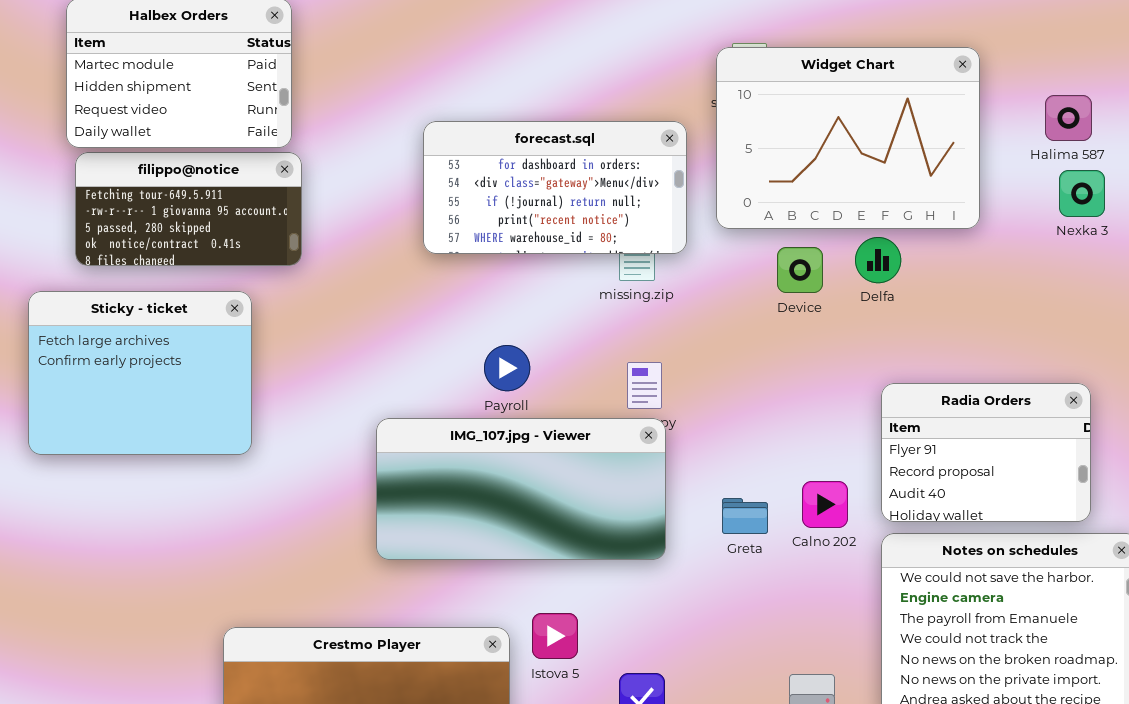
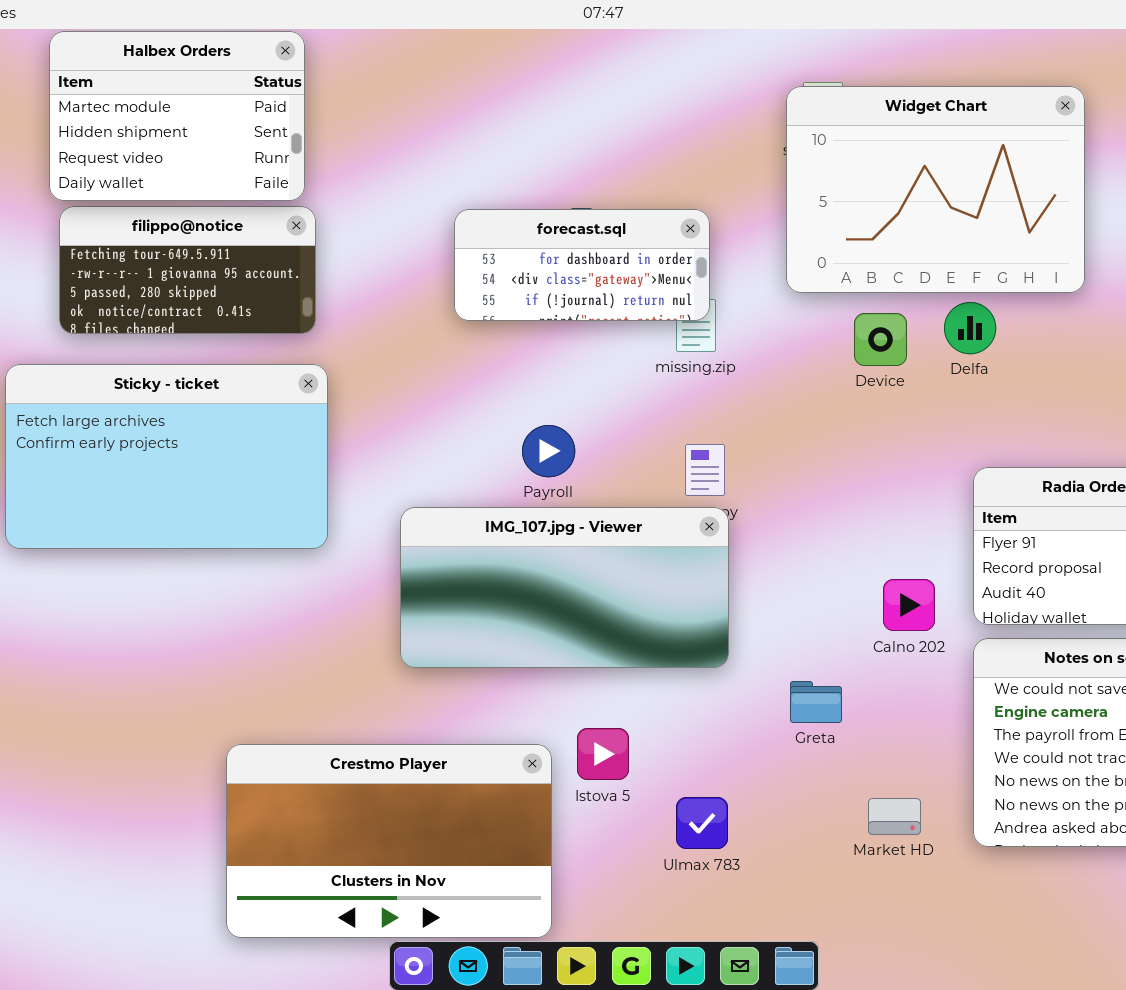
forecast.sql: [423,121,687,254] -> [454,209,710,321], resized
Sticky - ticket: [28,291,252,455] -> [5,364,328,549], resized
Greta: [722,498,768,534] -> [790,681,842,723], moved

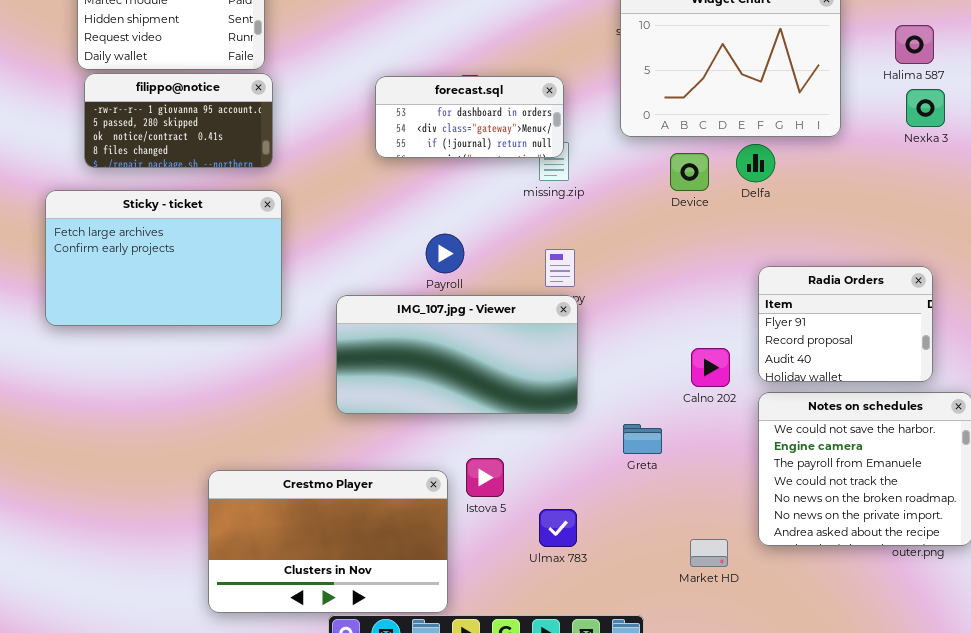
filippo@notice: [59,206,316,334] -> [84,73,273,168], scrolled down 1 row
Market HD: [868,798,921,835] -> [690,539,728,567], moved

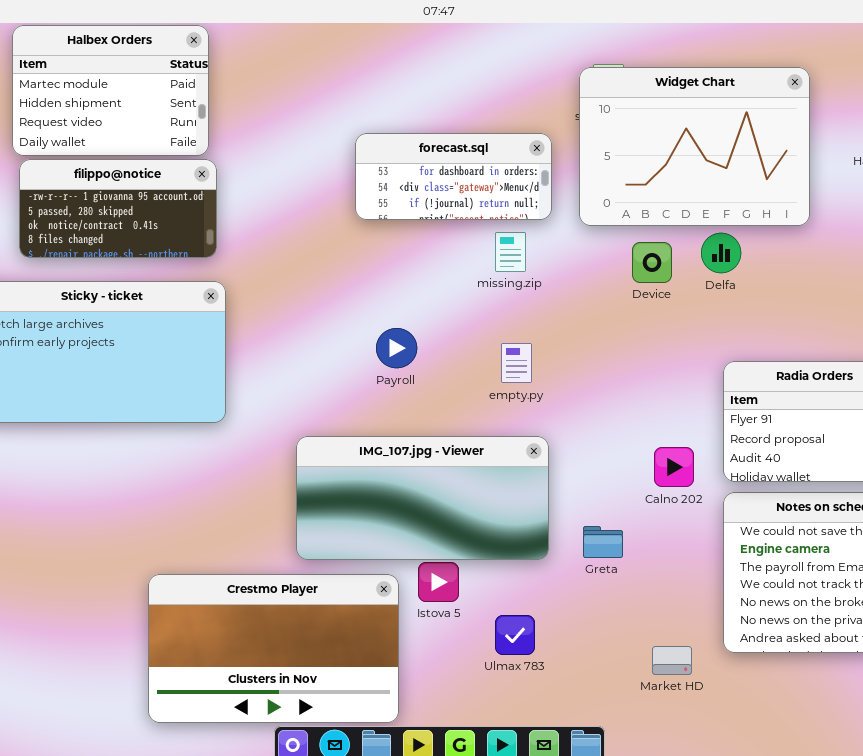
forecast.sql: [375,76,564,158] -> [355,133,552,220], moved
IMG_107.jpg - Viewer: [336,295,578,414] -> [296,436,549,560], moved

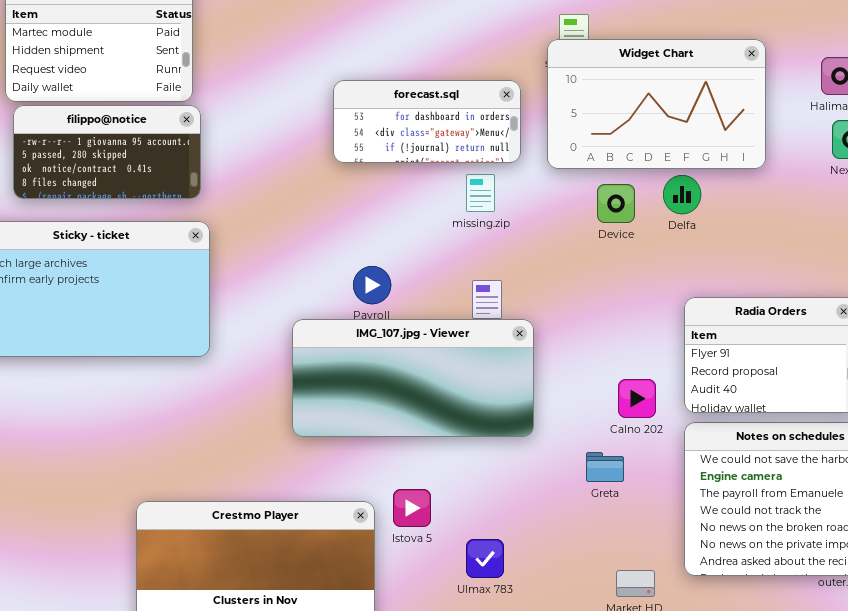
Widget Chart: [579,67,810,226] -> [547,39,766,169], resized
IMG_107.jpg - Viewer: [296,436,549,560] -> [292,319,534,437], moved
Greta: [583,526,623,558] -> [586,452,624,482], moved

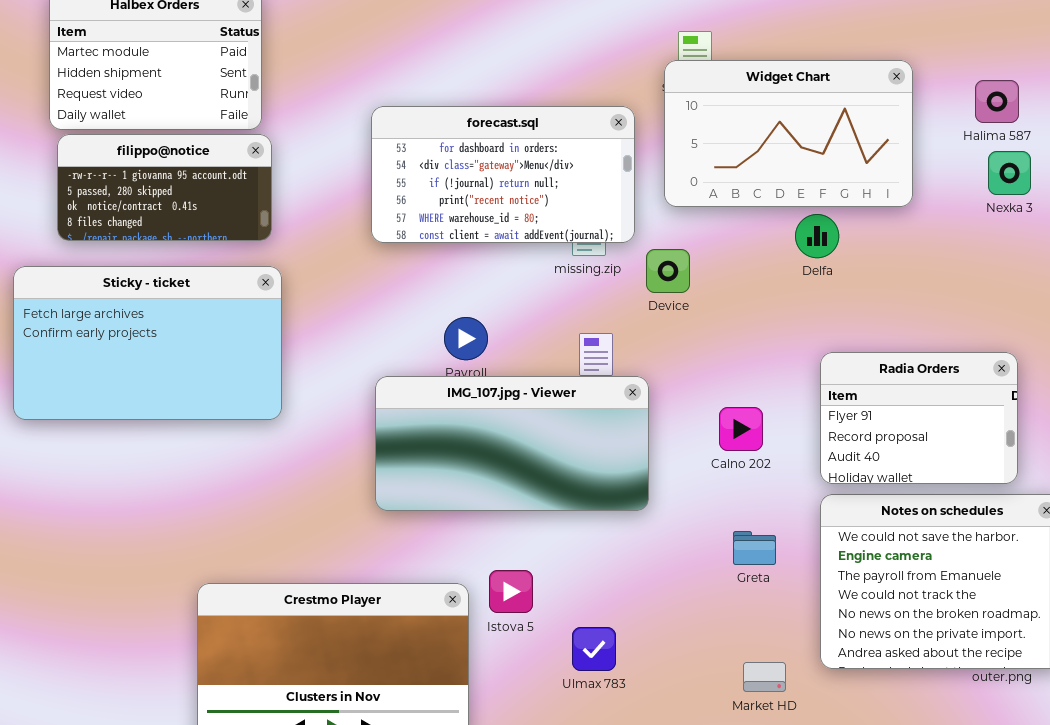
forecast.sql: [333,80,521,163] -> [371,106,635,243], resized
Device: [597,184,635,223] -> [646,249,690,293], moved
Calno 202: [618,379,656,418] -> [719,407,763,451], moved
Greta: [586,452,624,482] -> [733,531,776,565], moved

